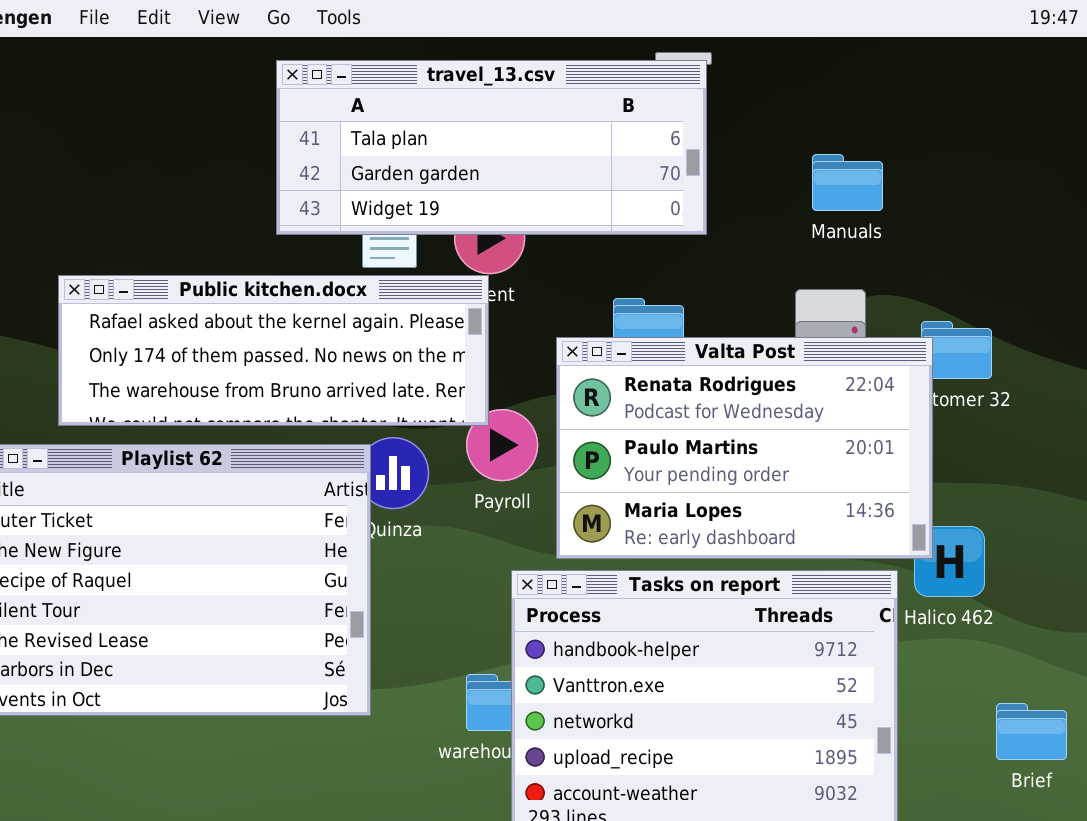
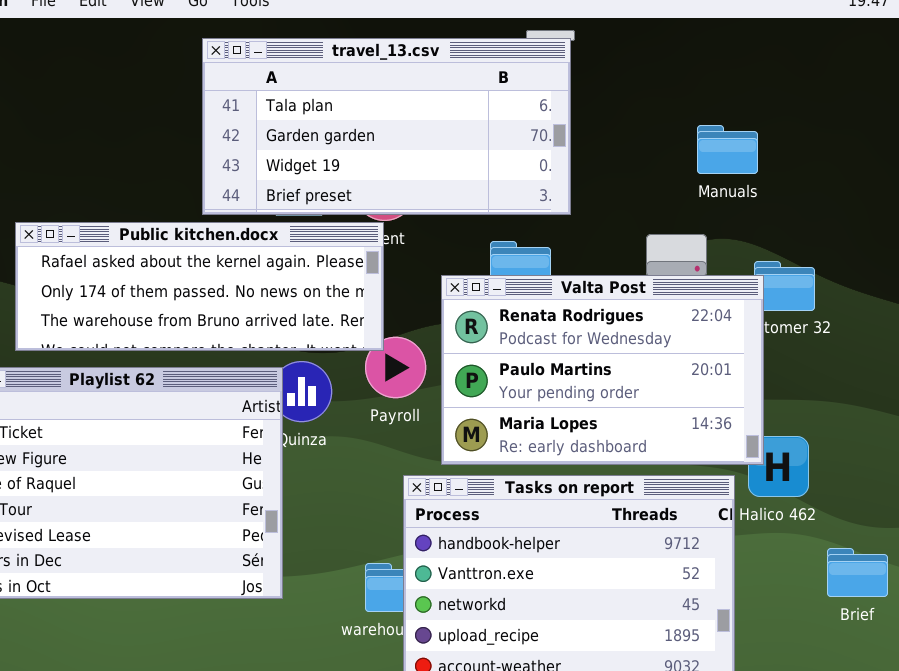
travel_13.csv: [276,60,707,235] -> [202,38,571,215], resized
Manuals: [812,154,883,211] -> [697,125,758,174], moved
Brief: [996,703,1067,760] -> [827,548,888,597], moved

